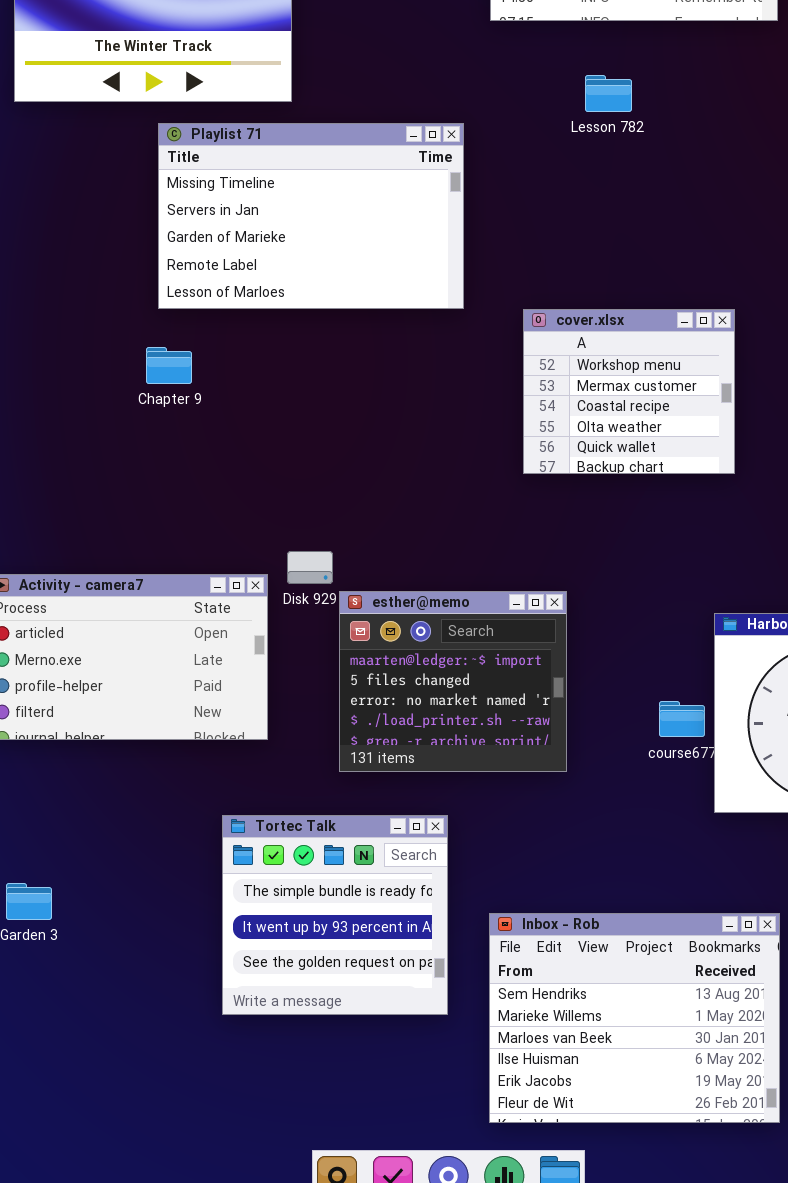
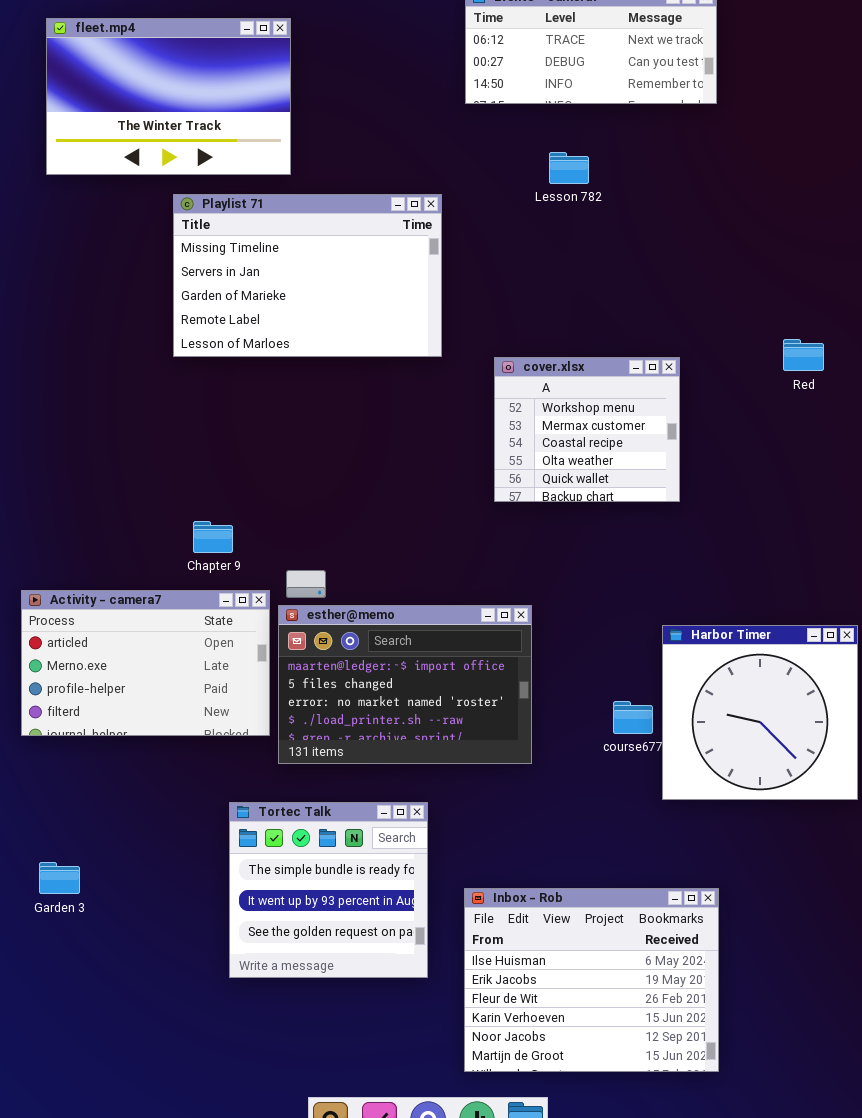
Chapter 9: [146,347,192,384] -> [193,521,233,553], moved
esther@memo: [339,591,567,772] -> [278,605,532,764], resized
Inbox - Rob: [489,913,780,1123] -> [464,888,719,1072], scrolled down 3 rows

